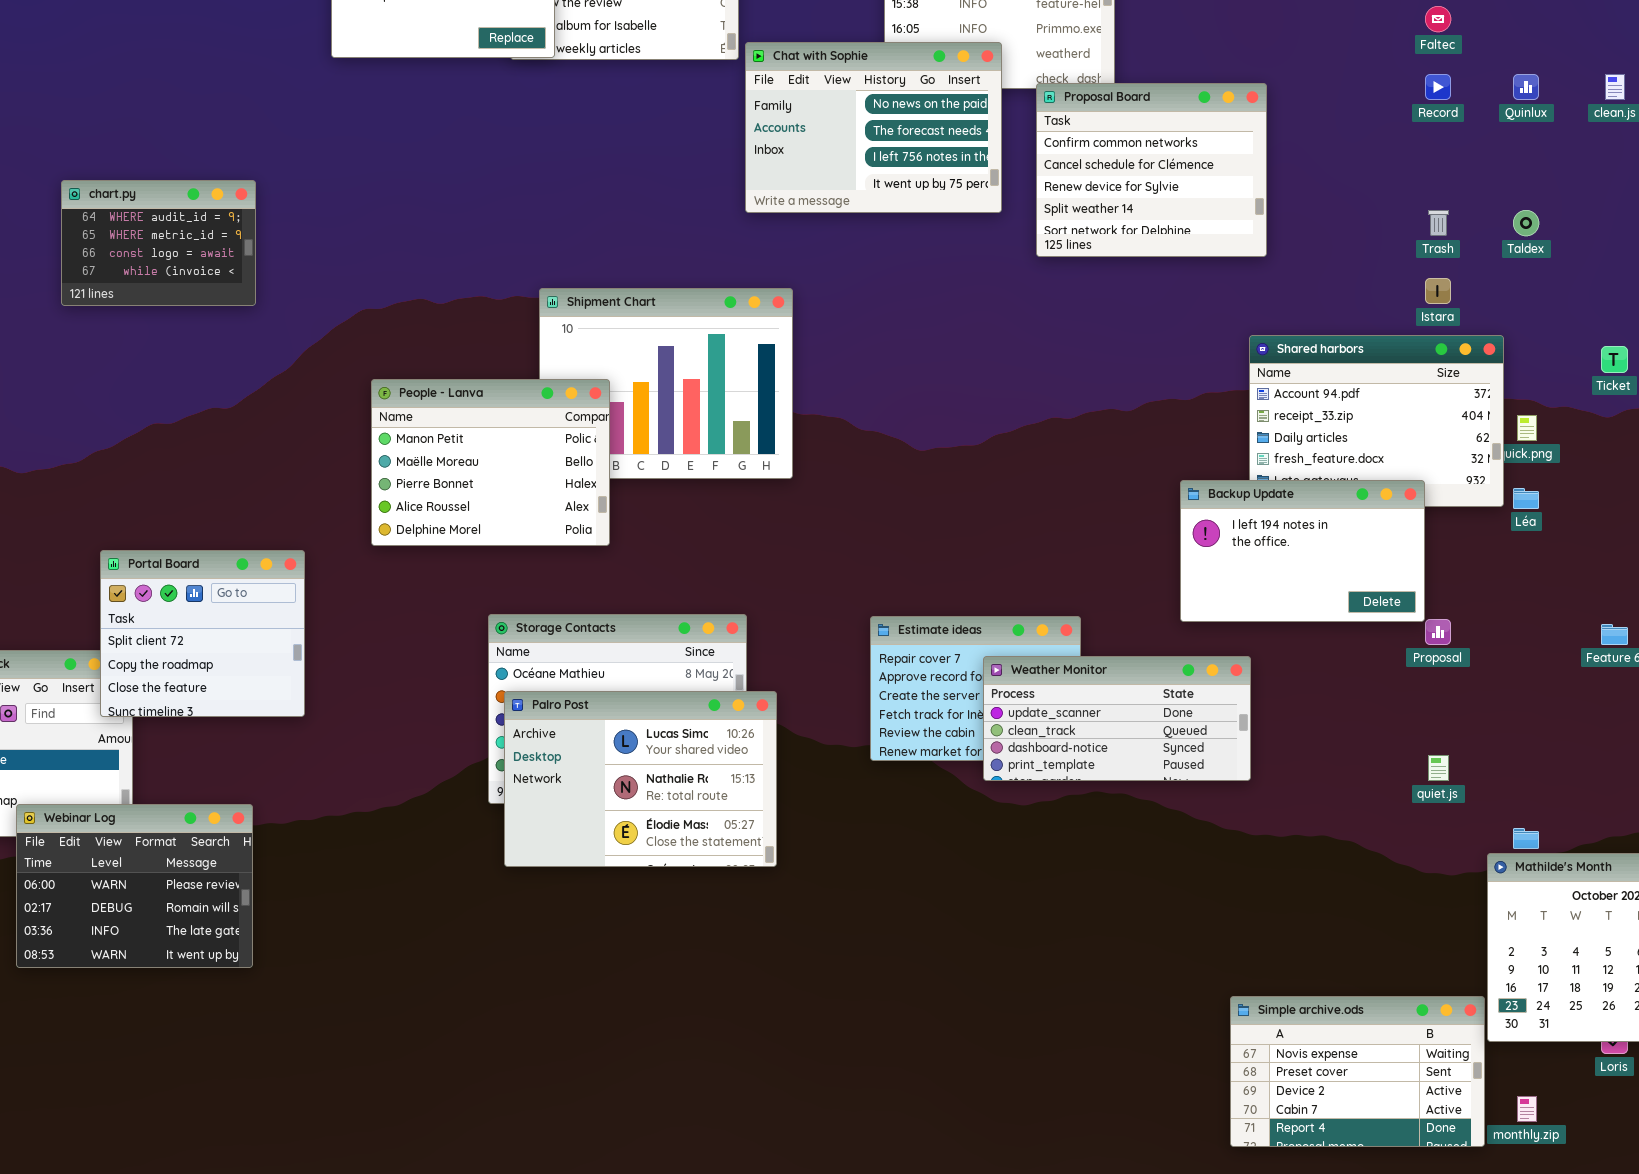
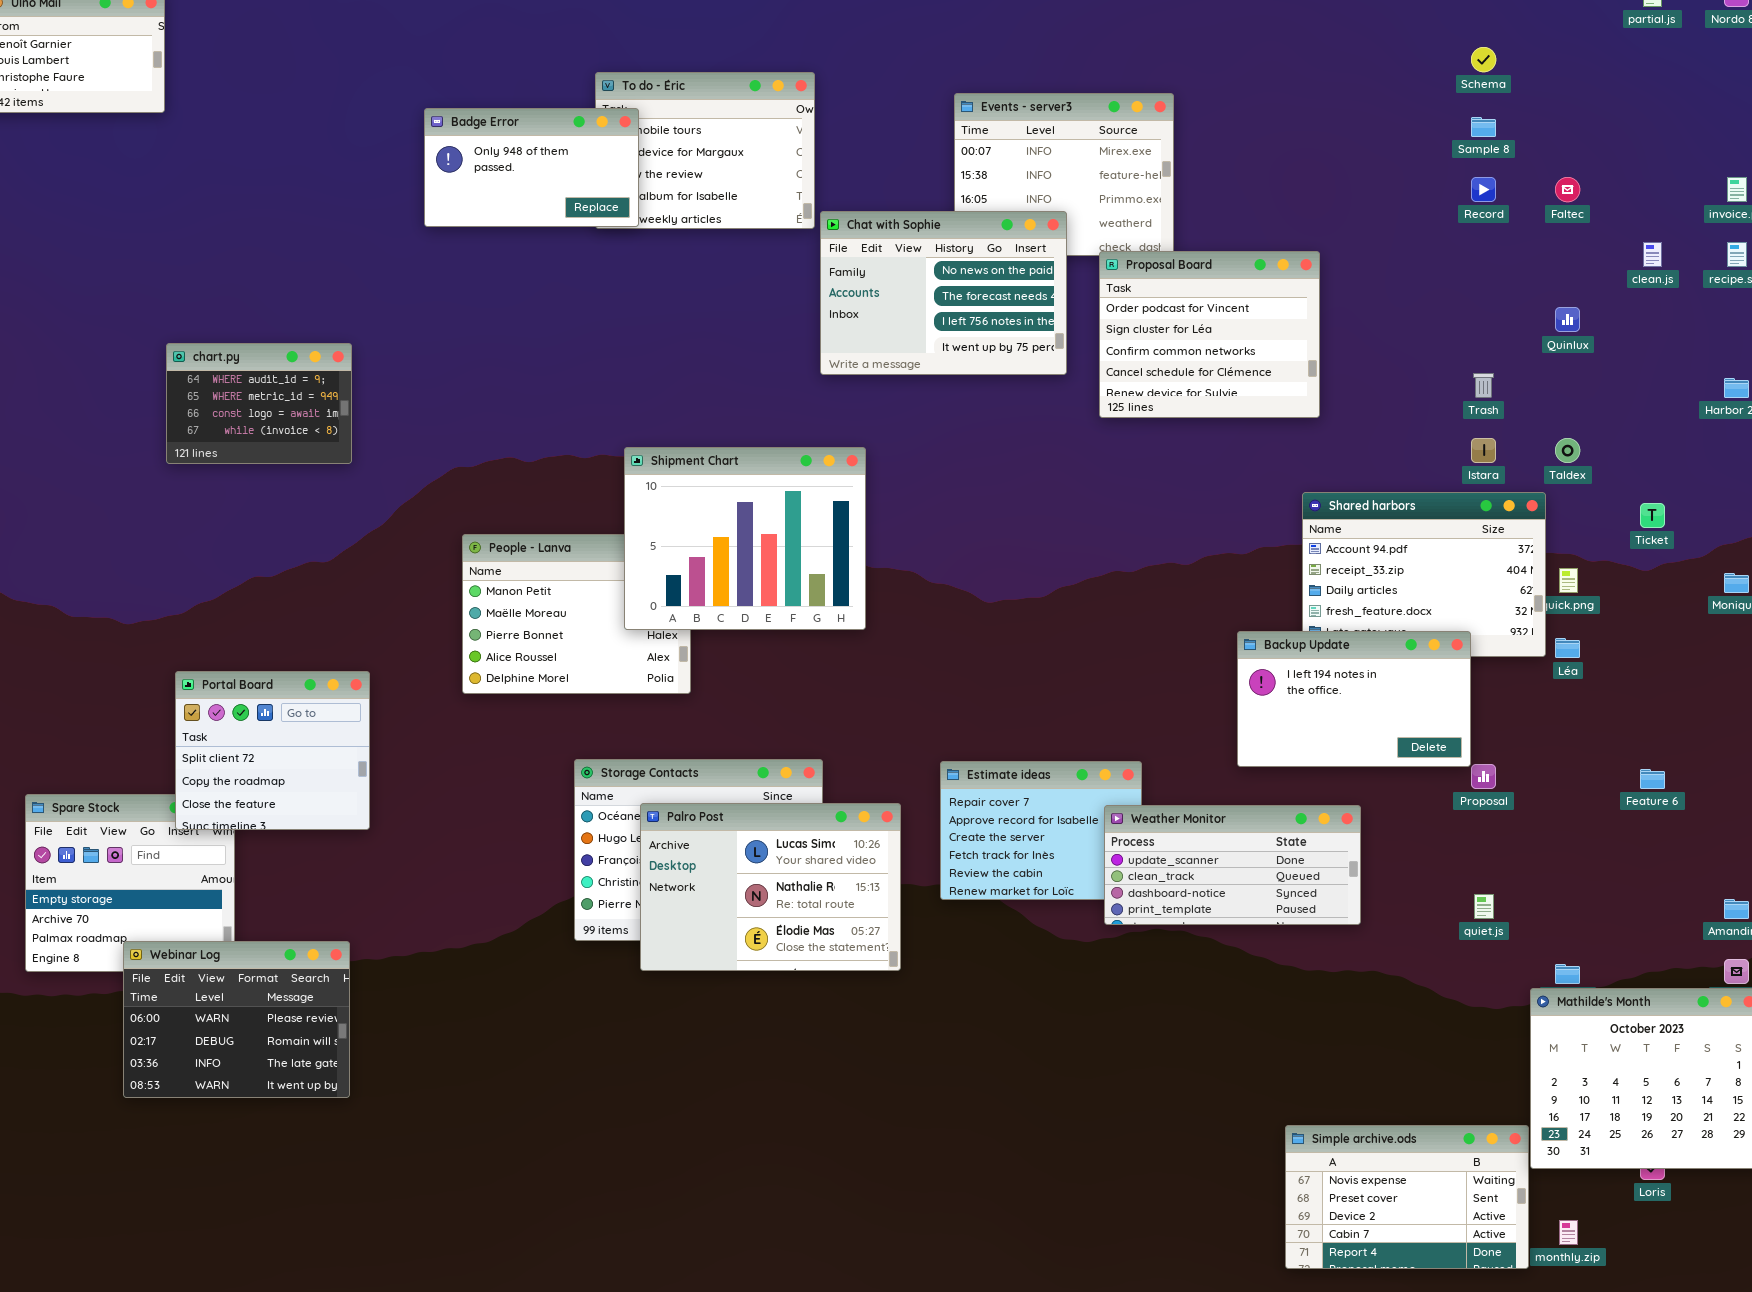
Faltec: [1425,6,1451,32] -> [1555,177,1580,202], moved
Record: [1425,74,1451,100] -> [1471,177,1496,202], moved
Quinlux: [1513,74,1539,100] -> [1555,307,1580,332], moved
Proposal Board: [1036,83,1267,257] -> [1099,251,1320,418], scrolled up 2 rows
Taldex: [1513,210,1539,236] -> [1555,438,1580,463], moved
Shipment Chart: [539,288,793,479] -> [624,447,866,630], raised
Portal Board: [100,550,305,717] -> [175,671,370,830], moved
Weather Monitor: [983,656,1251,781] -> [1104,805,1361,925], moved
Palro Post: [504,691,777,867] -> [640,803,901,971], moved

